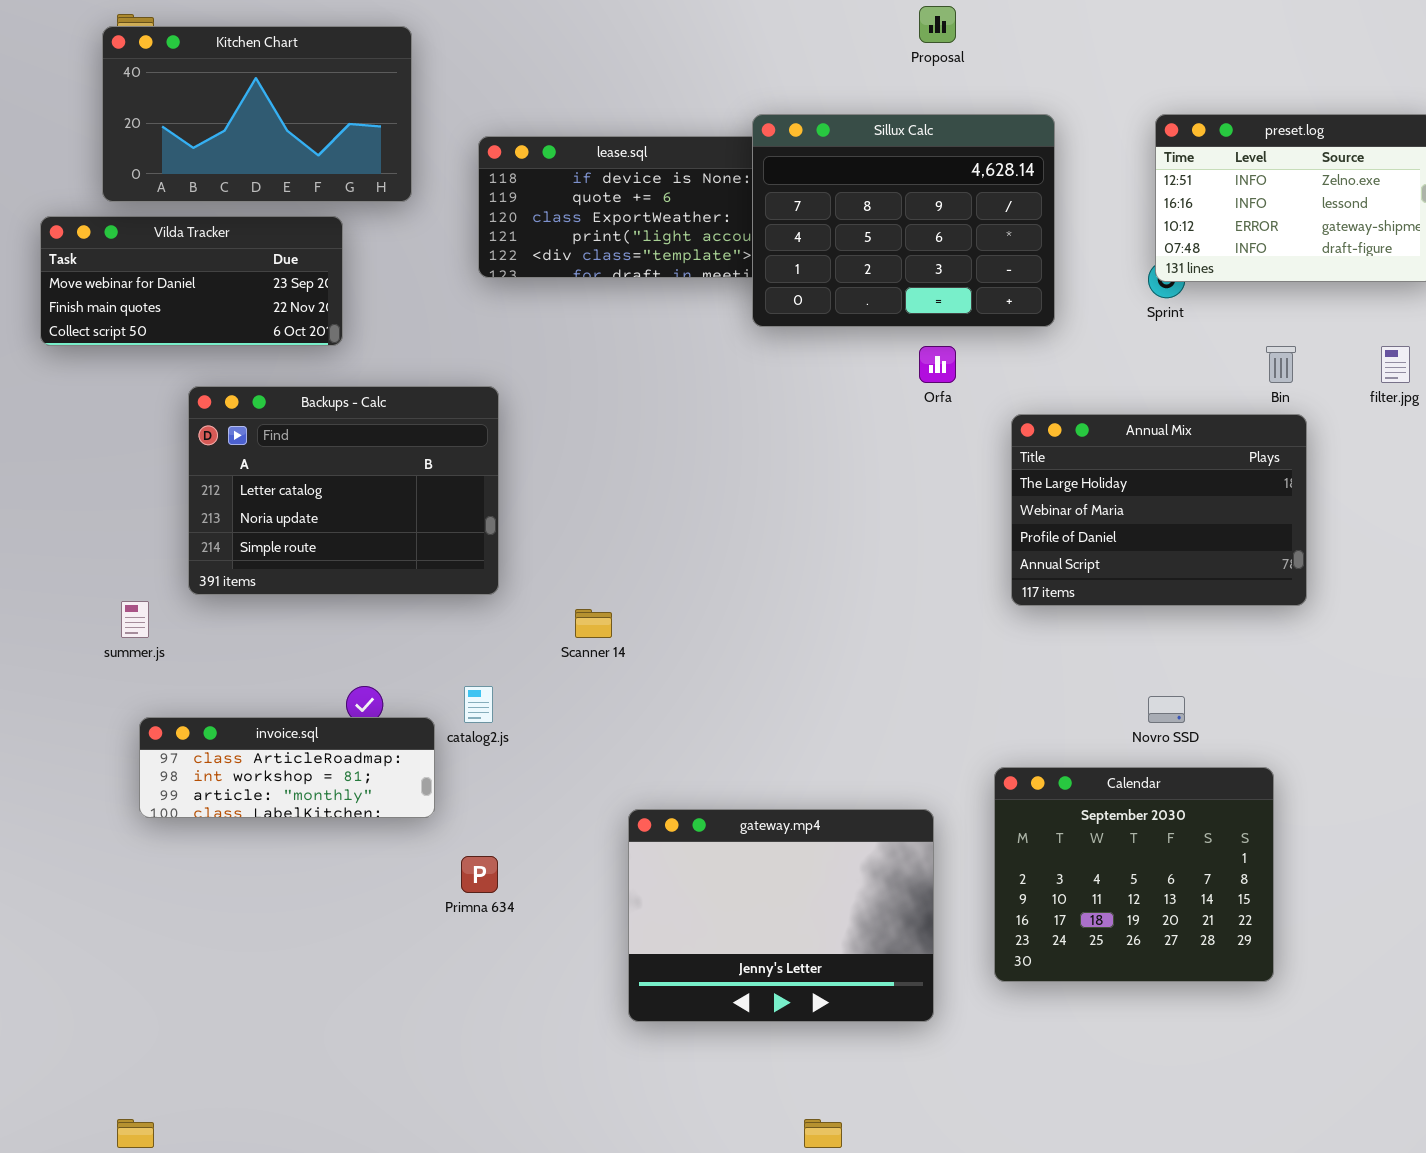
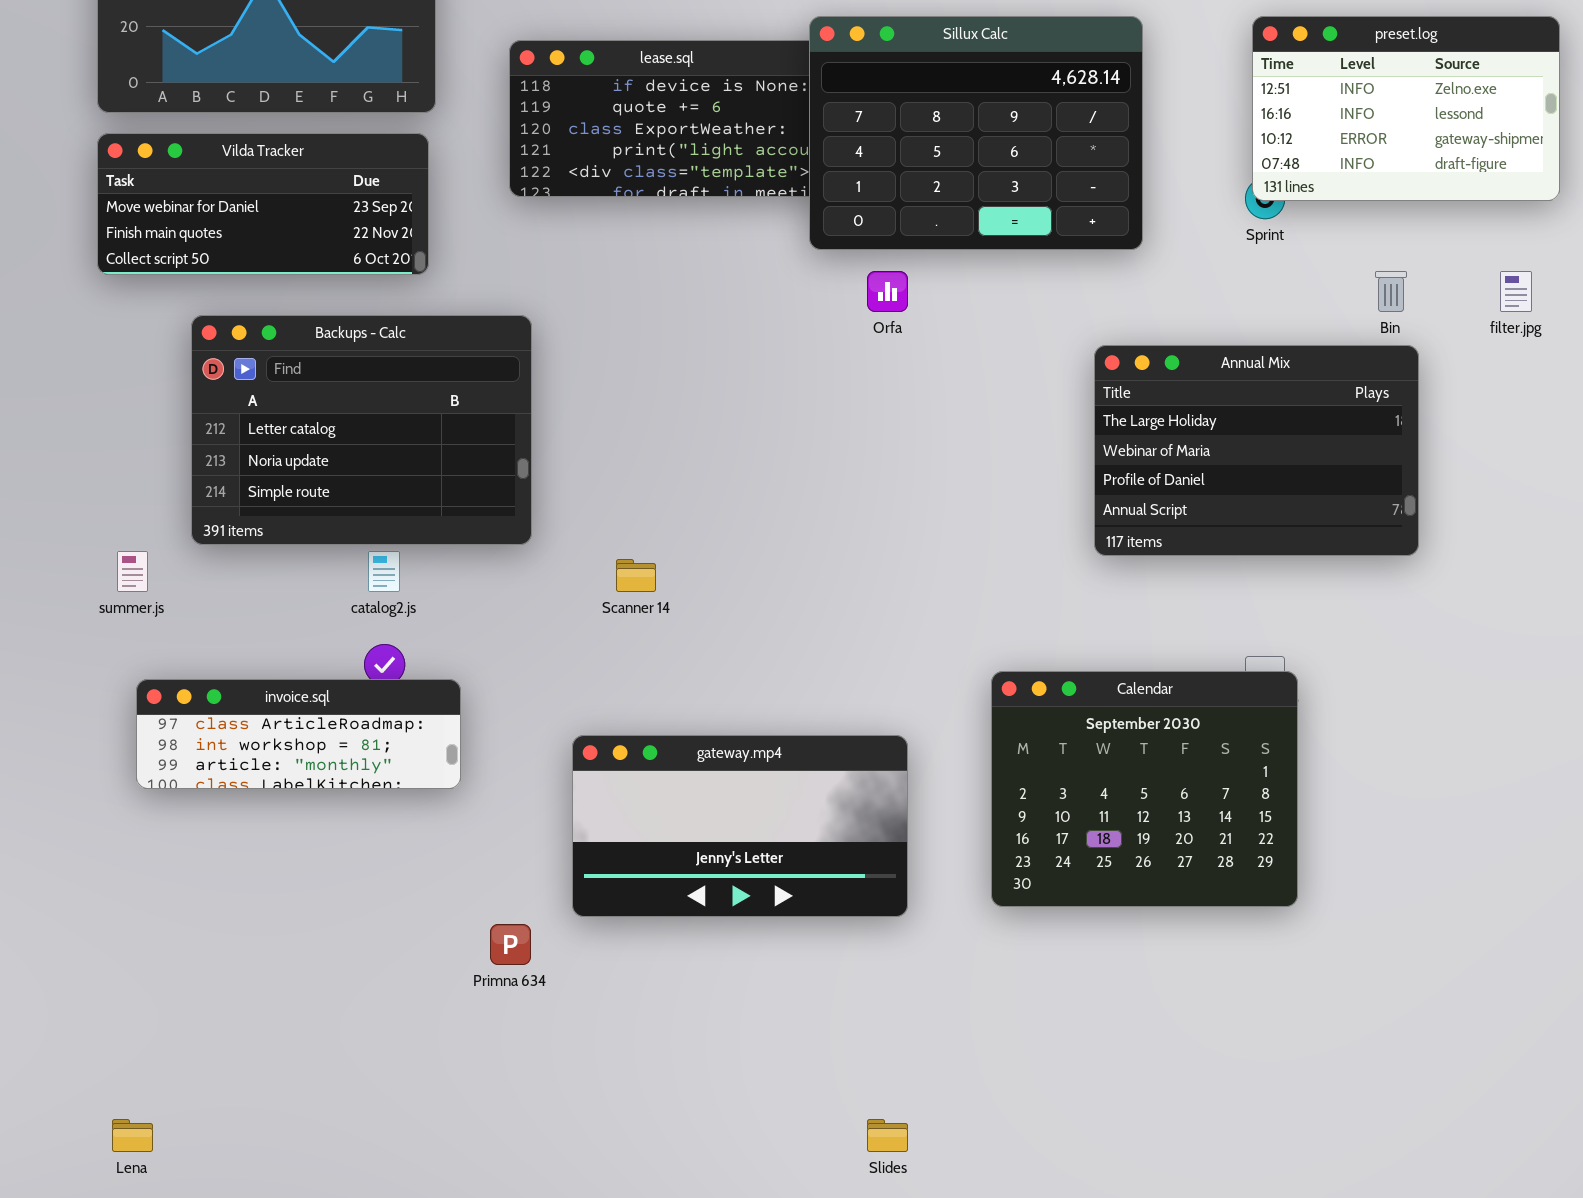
Vilda Tracker: [40,216,343,346] -> [97,133,429,275], moved
Orfa: [919,346,956,383] -> [867,271,908,312], moved
catalog2.js: [464,686,493,723] -> [368,551,400,592], moved
Calendar: [994,767,1274,982] -> [991,671,1298,907], moved
gateway.mp4: [628,809,934,1022] -> [572,735,908,917], moved, resized
Primna 634: [461,856,498,893] -> [490,924,531,965], moved

